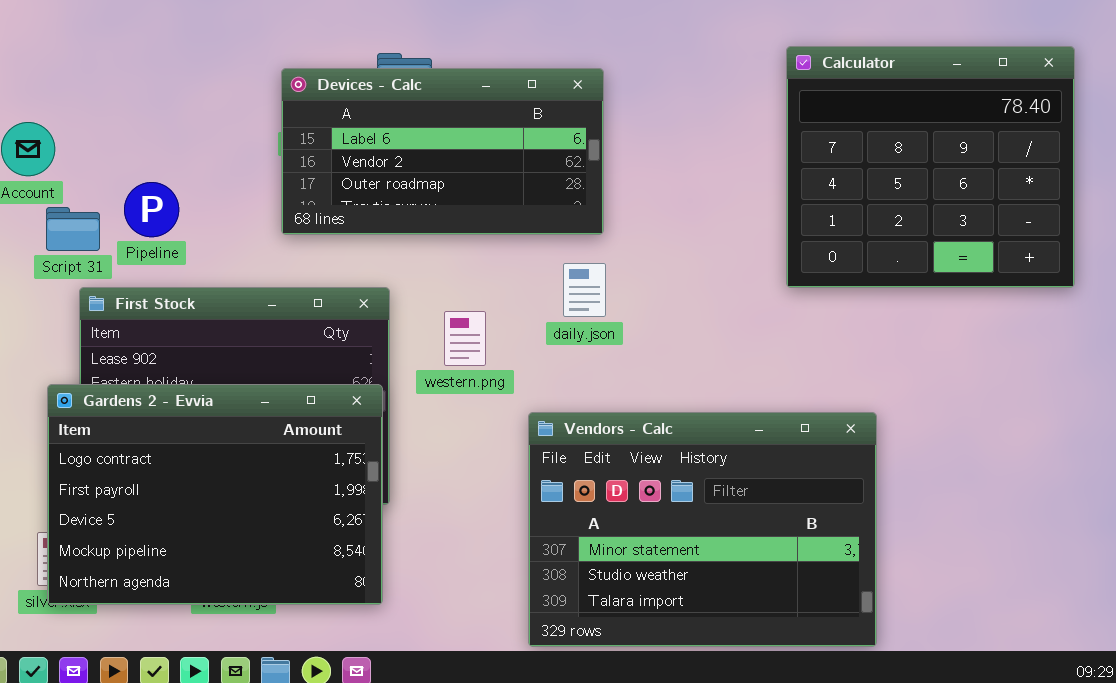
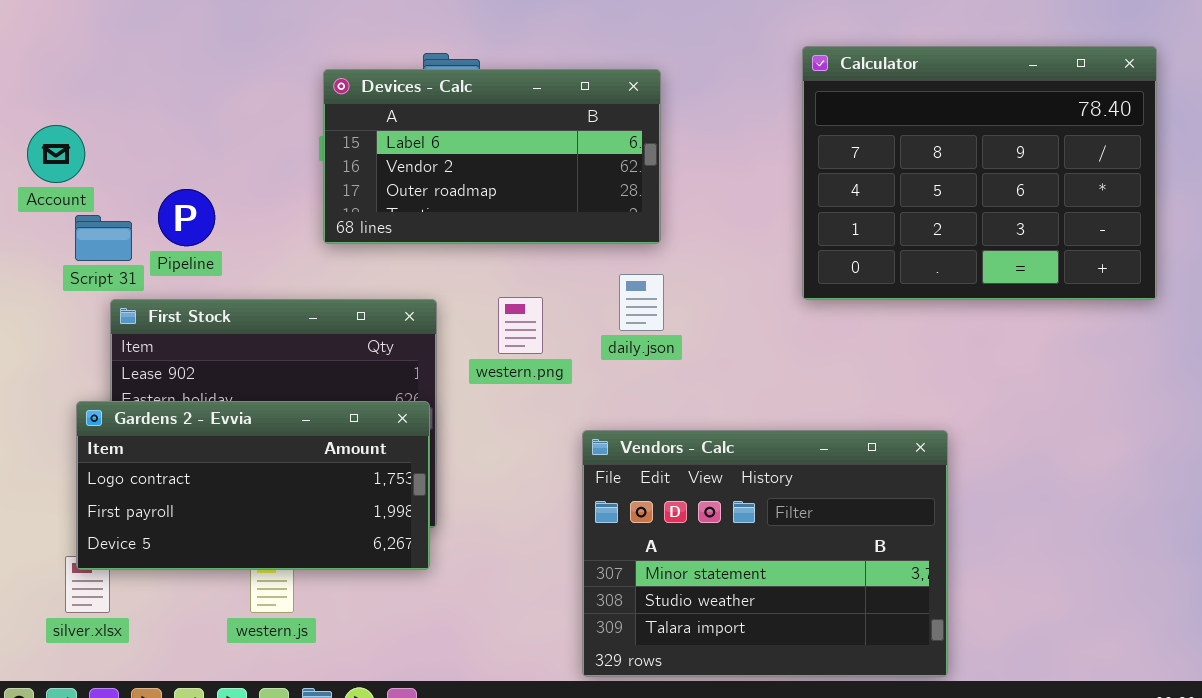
Calculator: [786,46,1075,288] -> [802,46,1157,300], resized
western.png: [444,311,486,366] -> [498,297,543,354], moved
Gardens 2 - Evvia: [47,384,383,605] -> [76,401,430,570], resized

